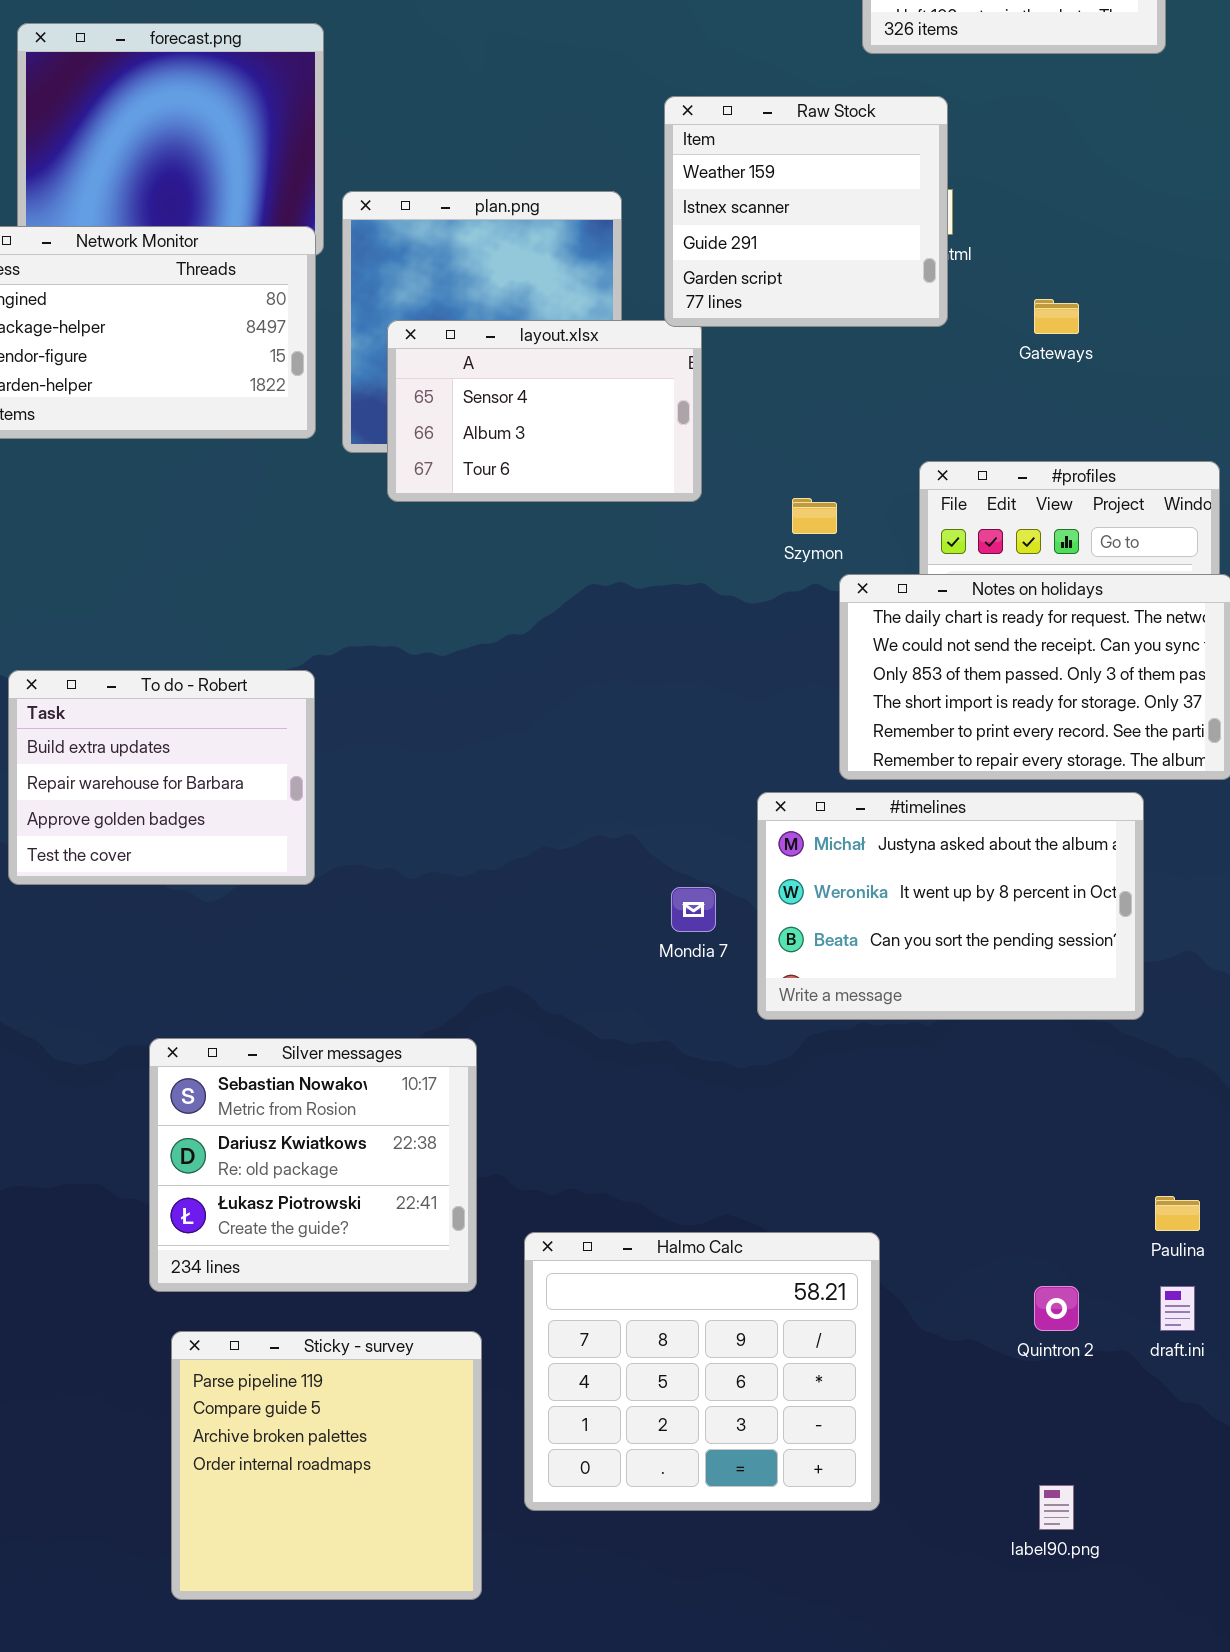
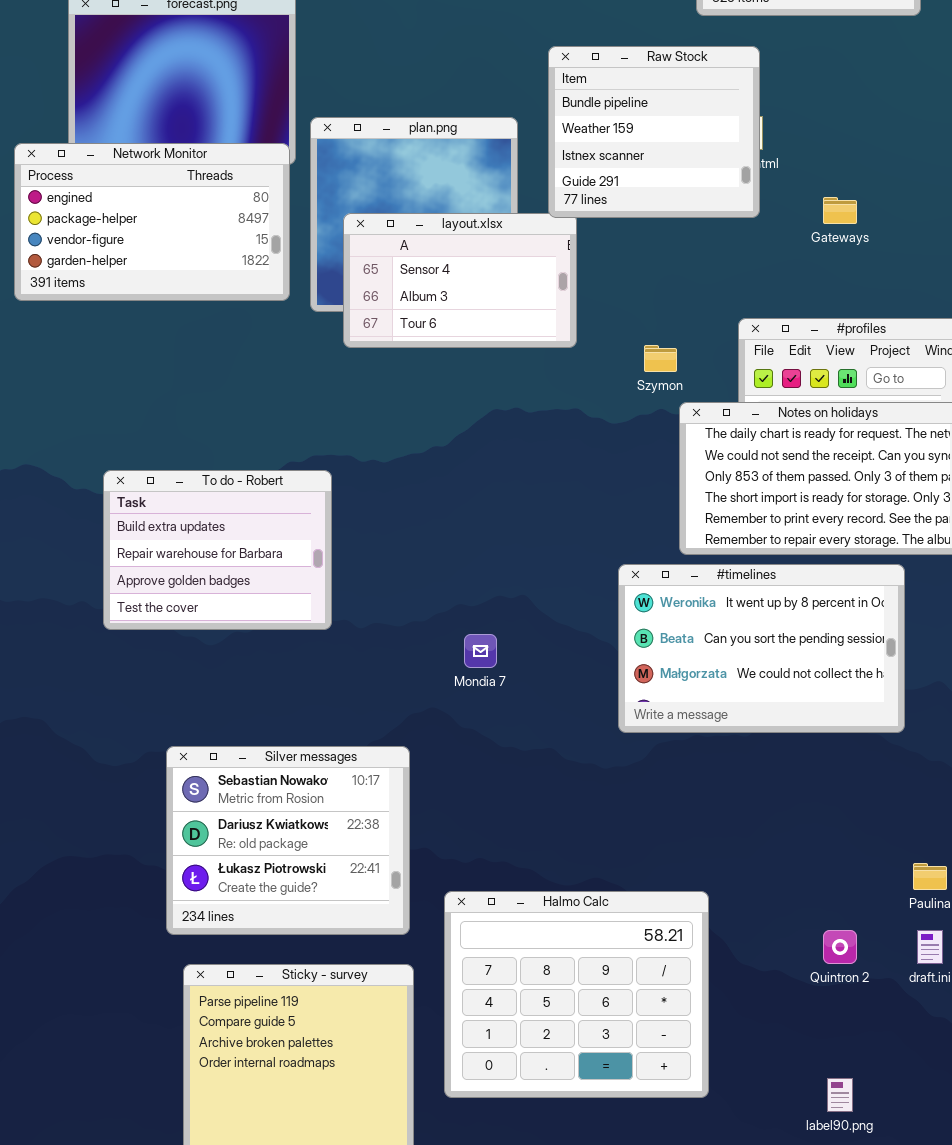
Raw Stock: [664,96,948,327] -> [548,46,760,218], scrolled up 1 row
To do - Robert: [8,670,315,885] -> [103,470,332,630], moved
#timelines: [757,792,1144,1020] -> [618,564,905,733], scrolled down 1 row
Mondia 7: [671,887,716,932] -> [464,634,497,668], moved

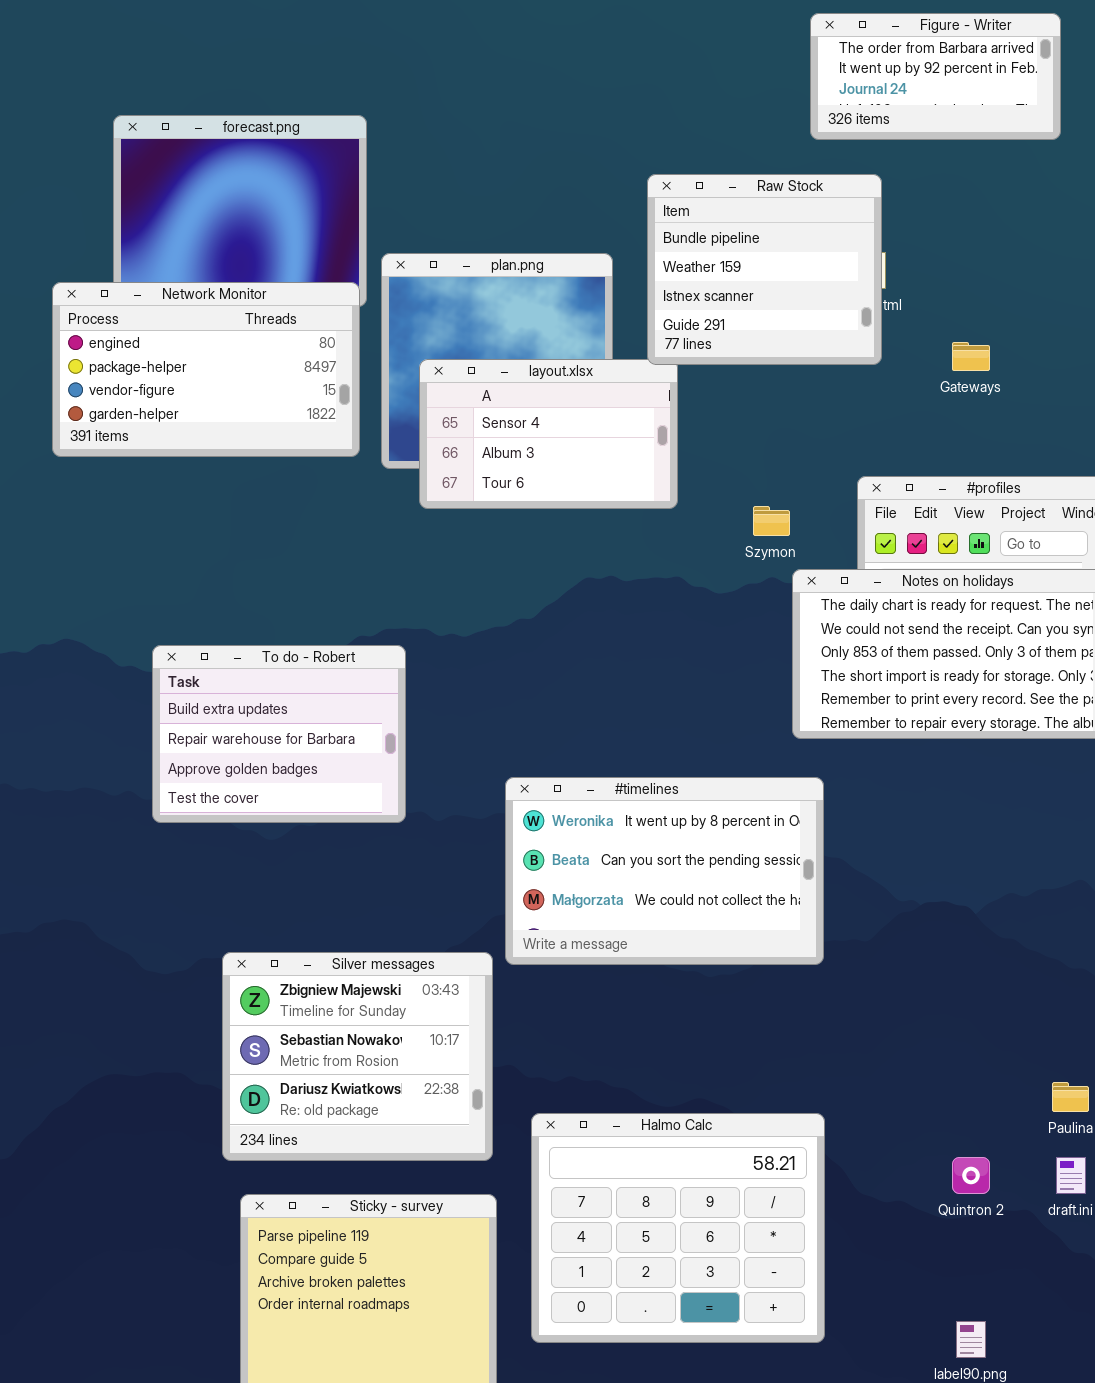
#timelines: [618,564,905,733] -> [505,777,824,965], moved
Silver messages: [166,746,410,935] -> [222,952,493,1161], scrolled up 1 row

